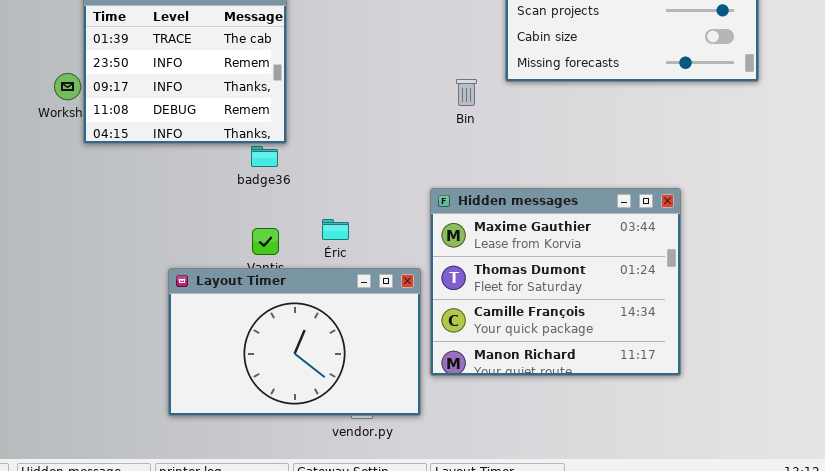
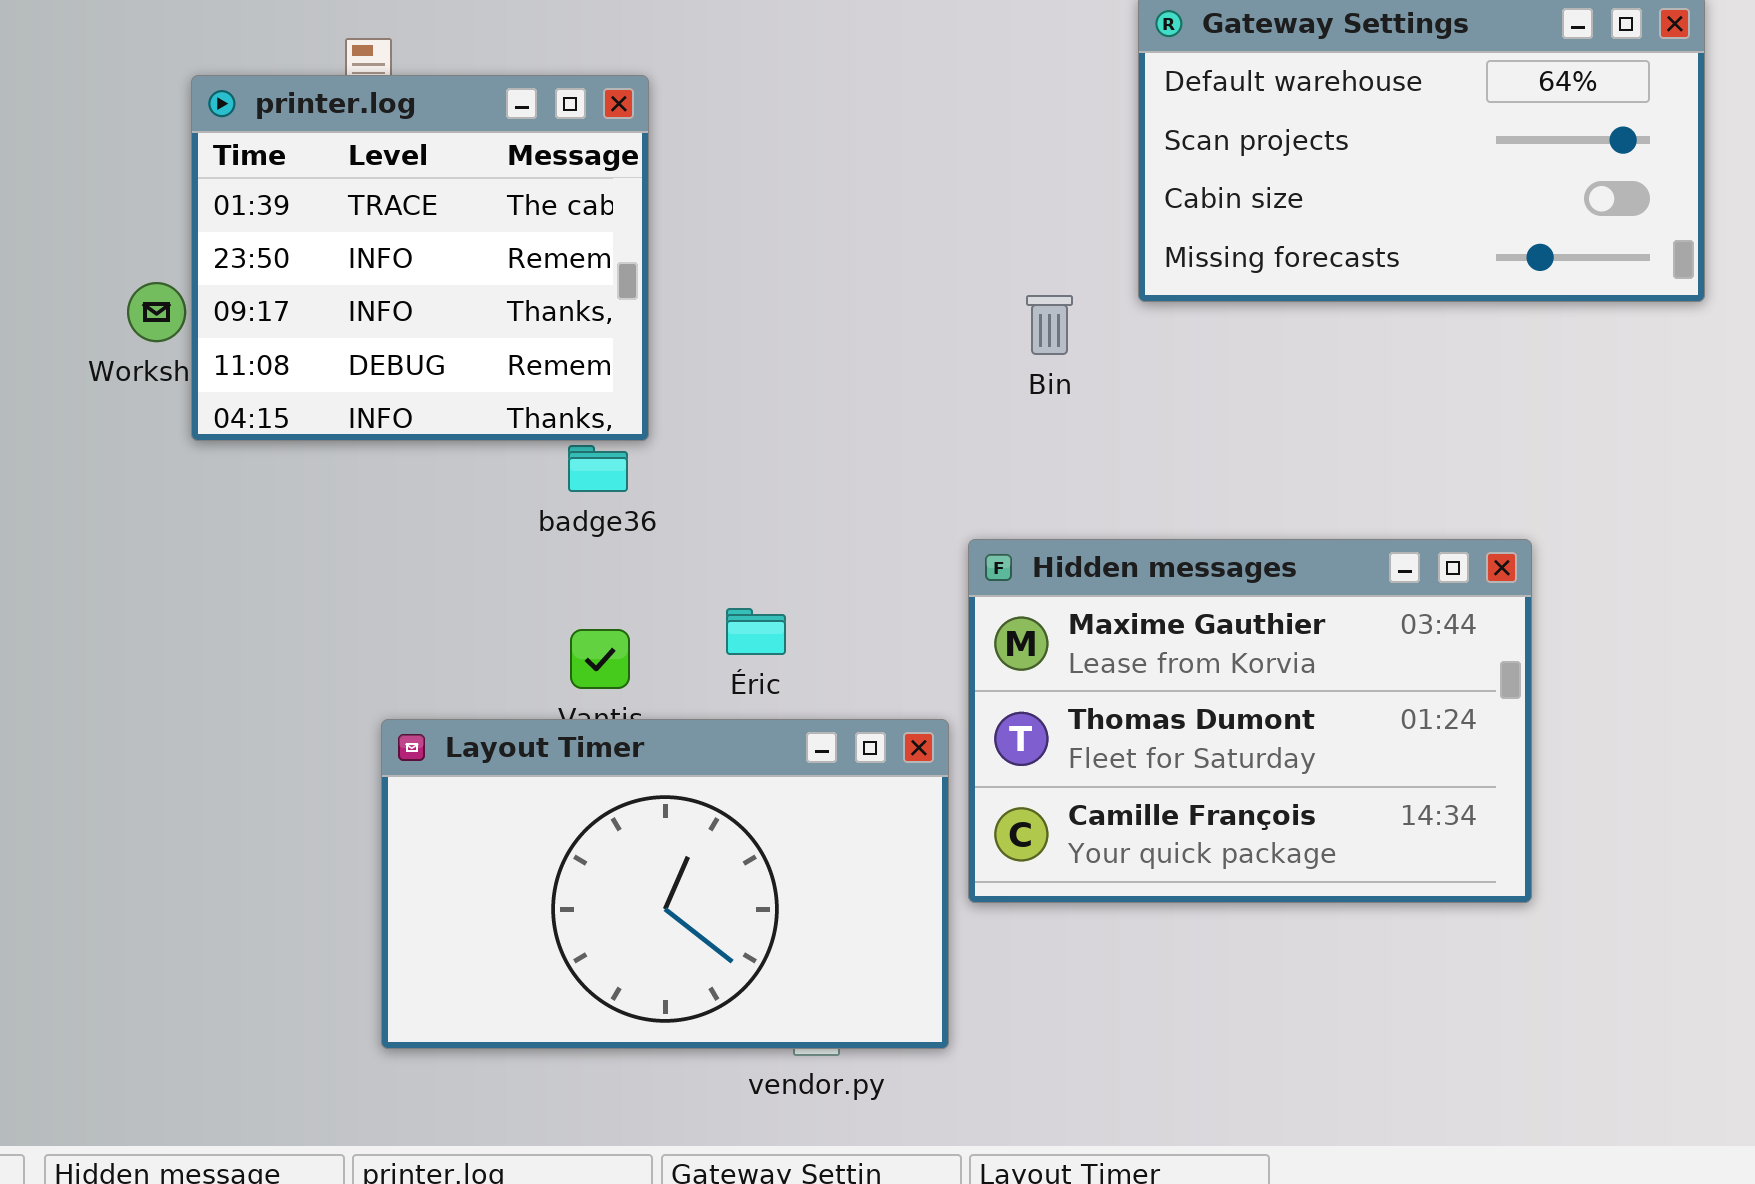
Hidden messages: [430,188,681,376] -> [968,539,1532,903], resized

